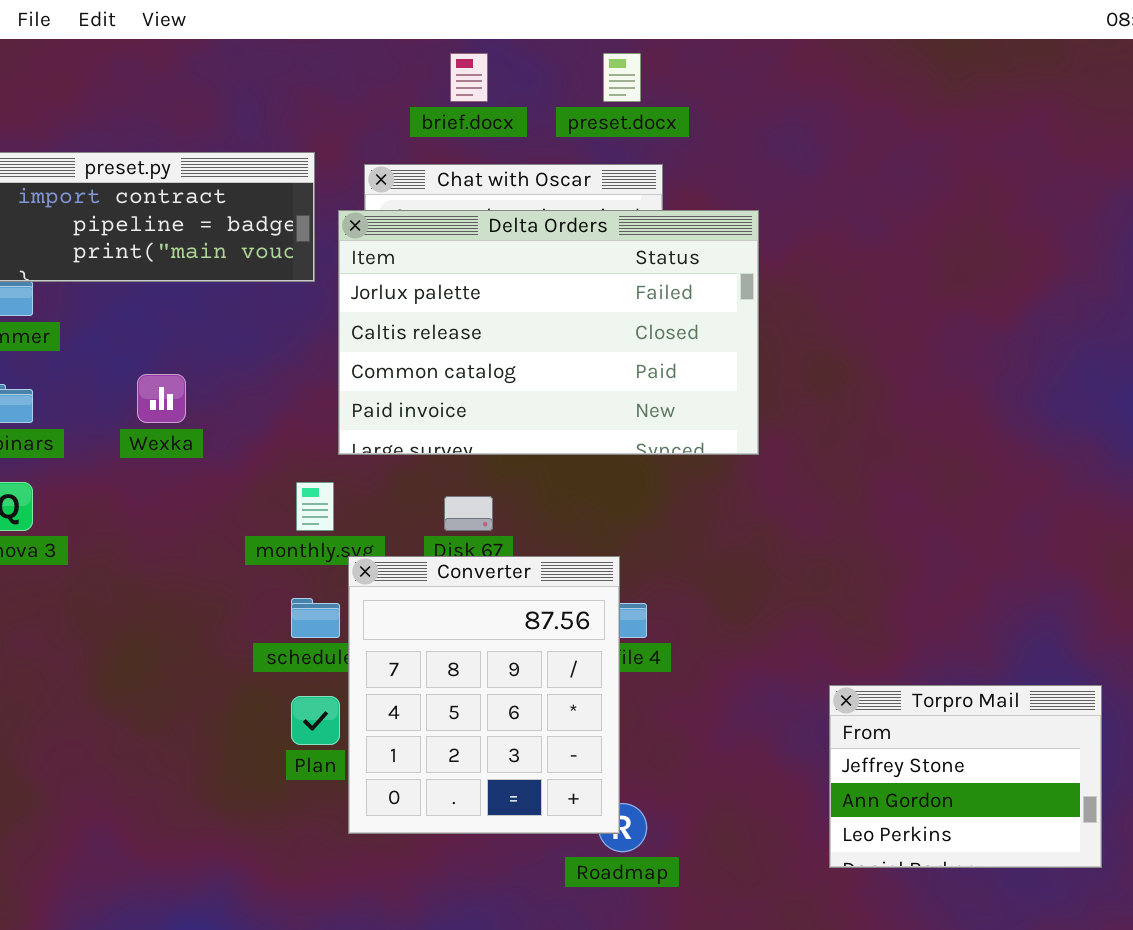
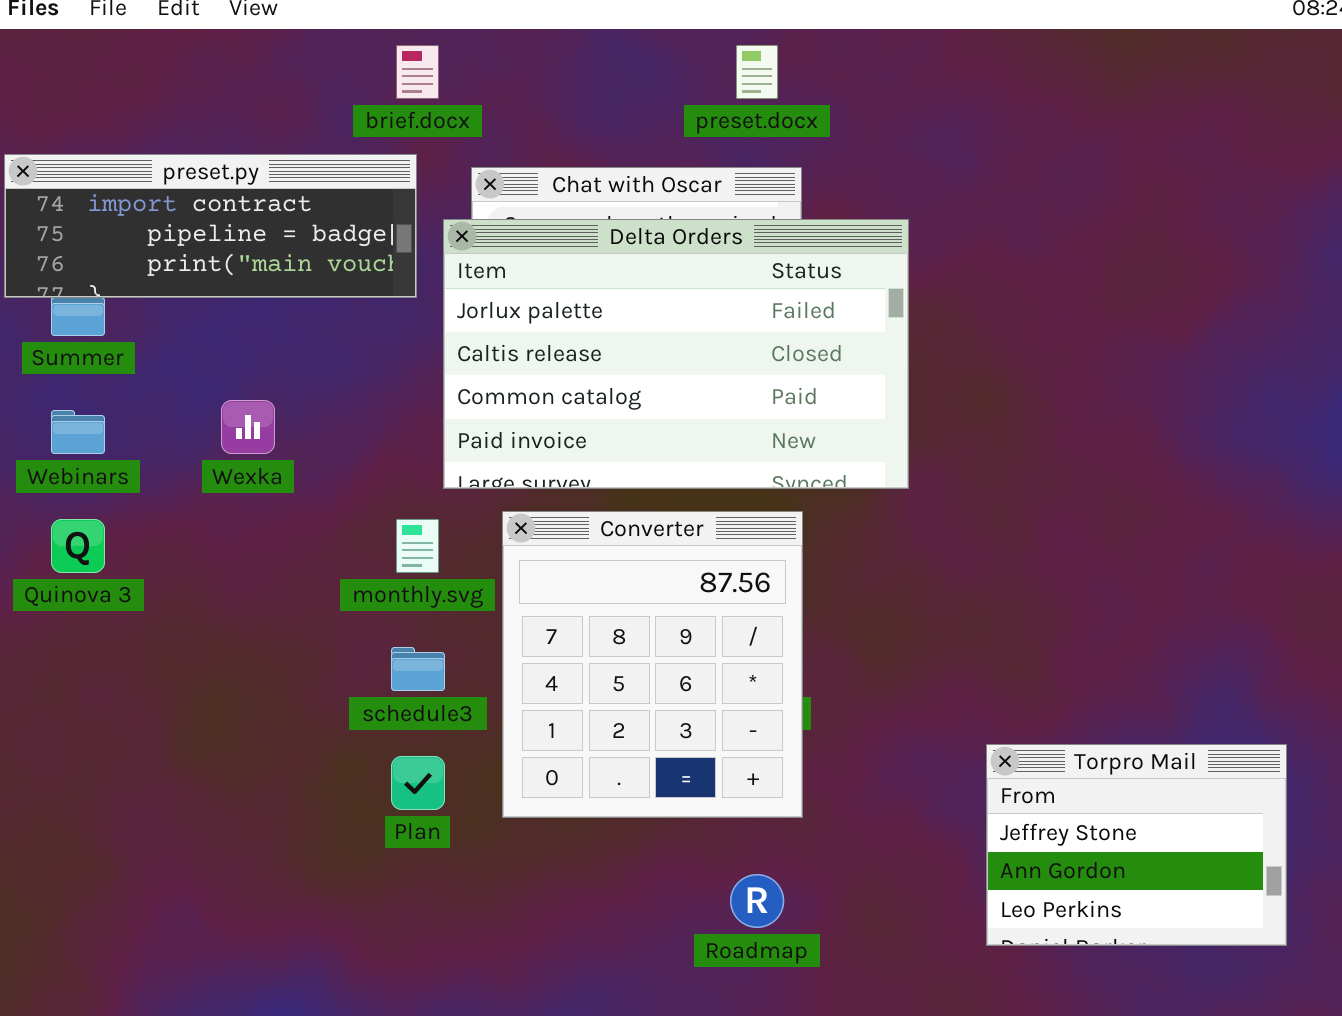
brief.docx: [450,53,488,102] -> [396,45,439,99], moved
Converter: [348,556,620,834] -> [502,511,803,818], moved

